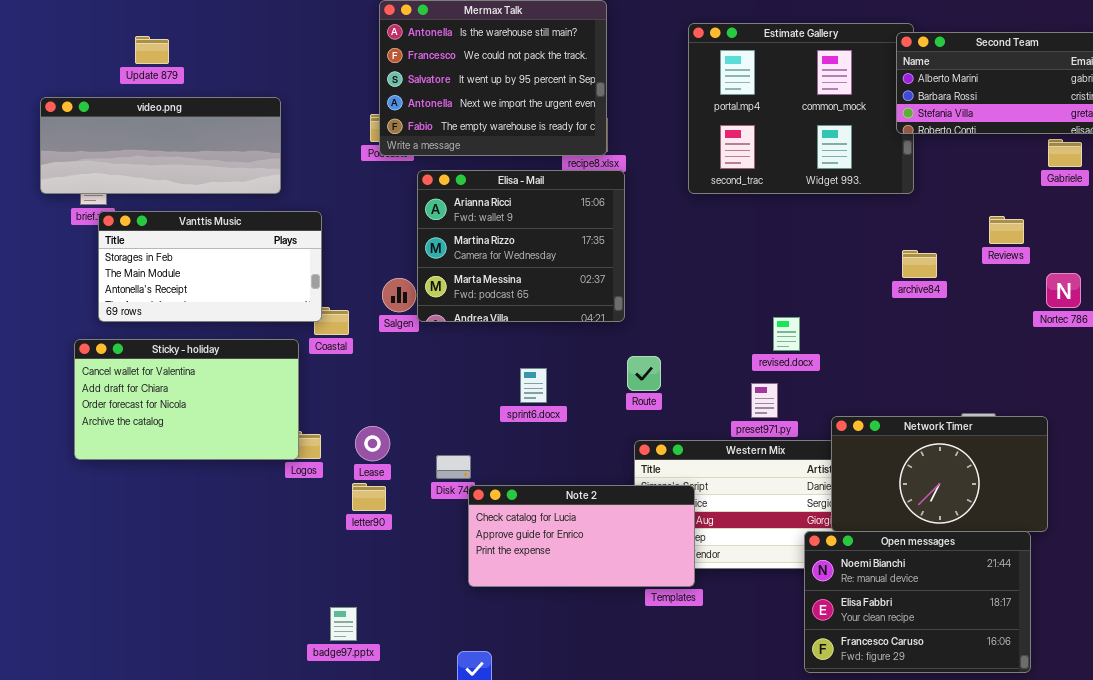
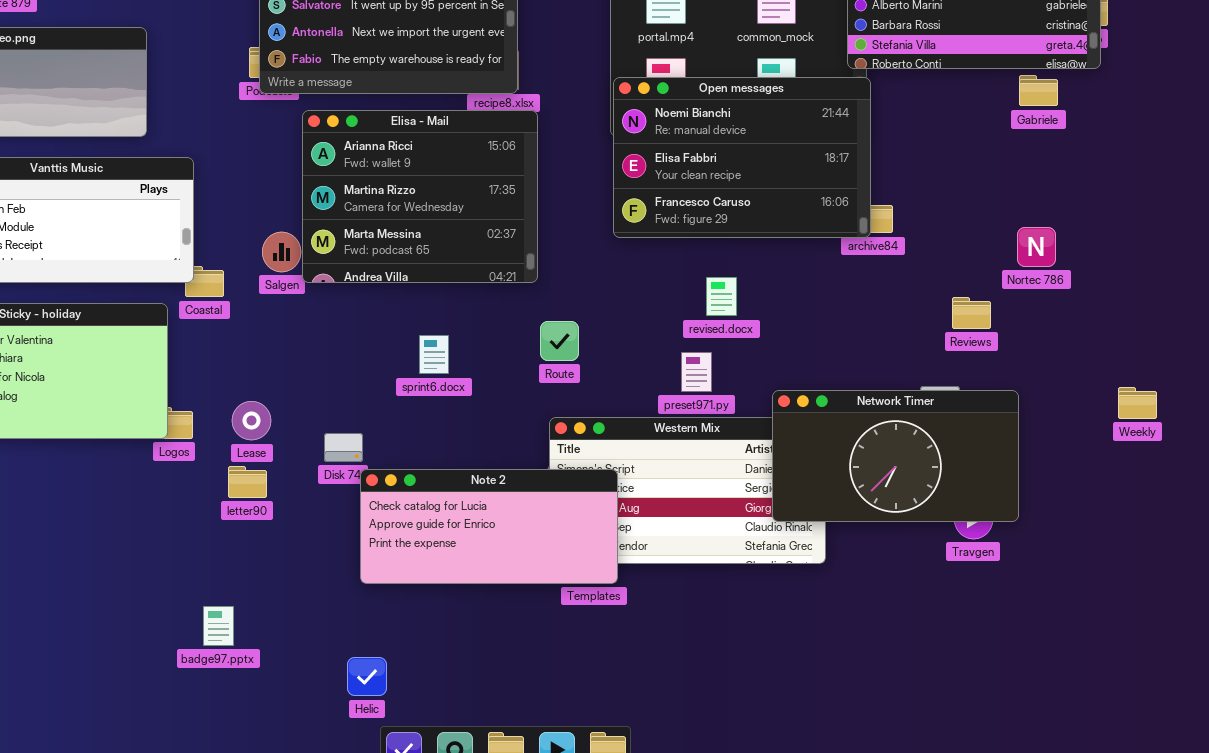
Reviews: [989,216,1024,244] -> [952,297,991,329], moved
Open messages: [804,531,1031,673] -> [613,77,871,238], moved

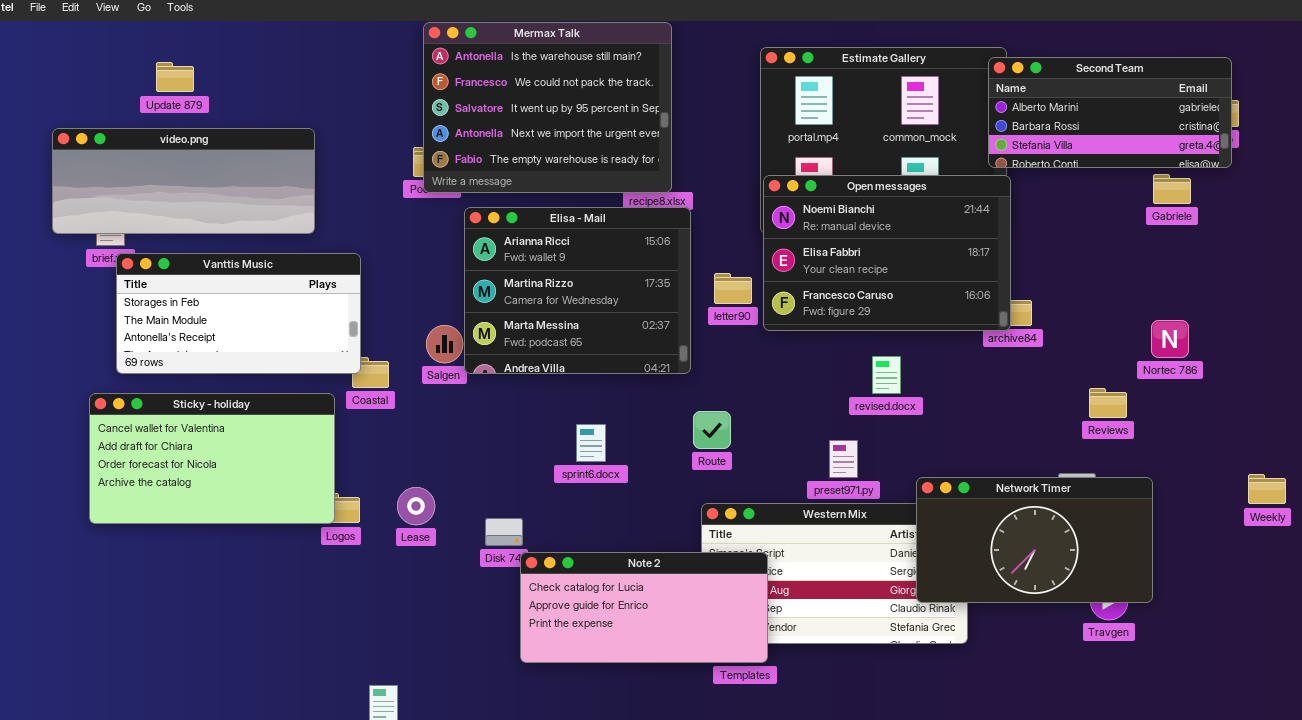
revised.docx: [706,277,737,316] -> [872,356,901,394], moved
letter90: [228,466,267,498] -> [714,273,752,304], moved

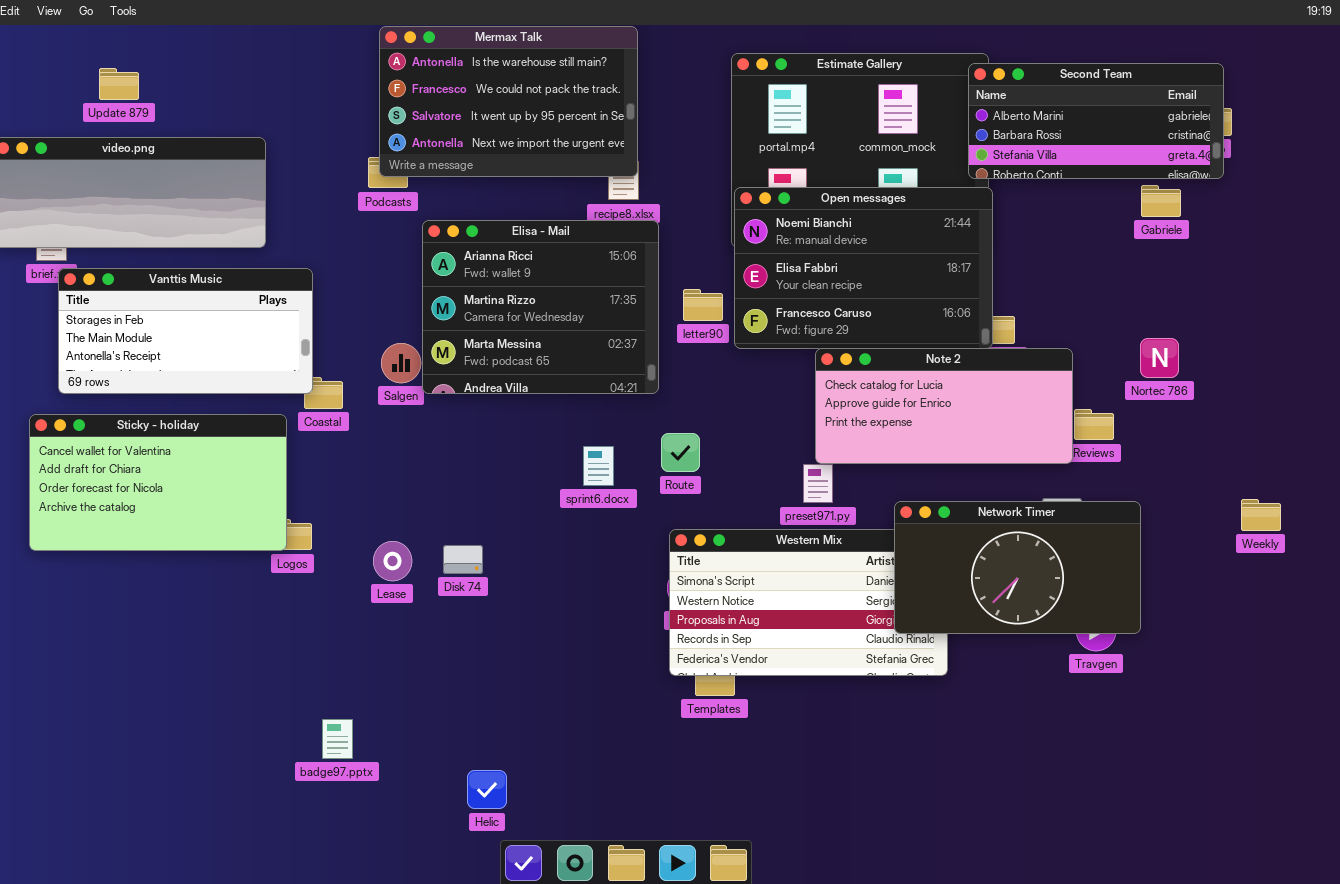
Mermax Talk: [423,22,672,193] -> [379,26,638,177], resized
sprint6.docx: [576,424,606,462] -> [583,446,614,486], moved
Lease: [397,487,435,525] -> [373,541,412,581], moved
Note 2: [520,552,768,663] -> [815,348,1073,464], moved

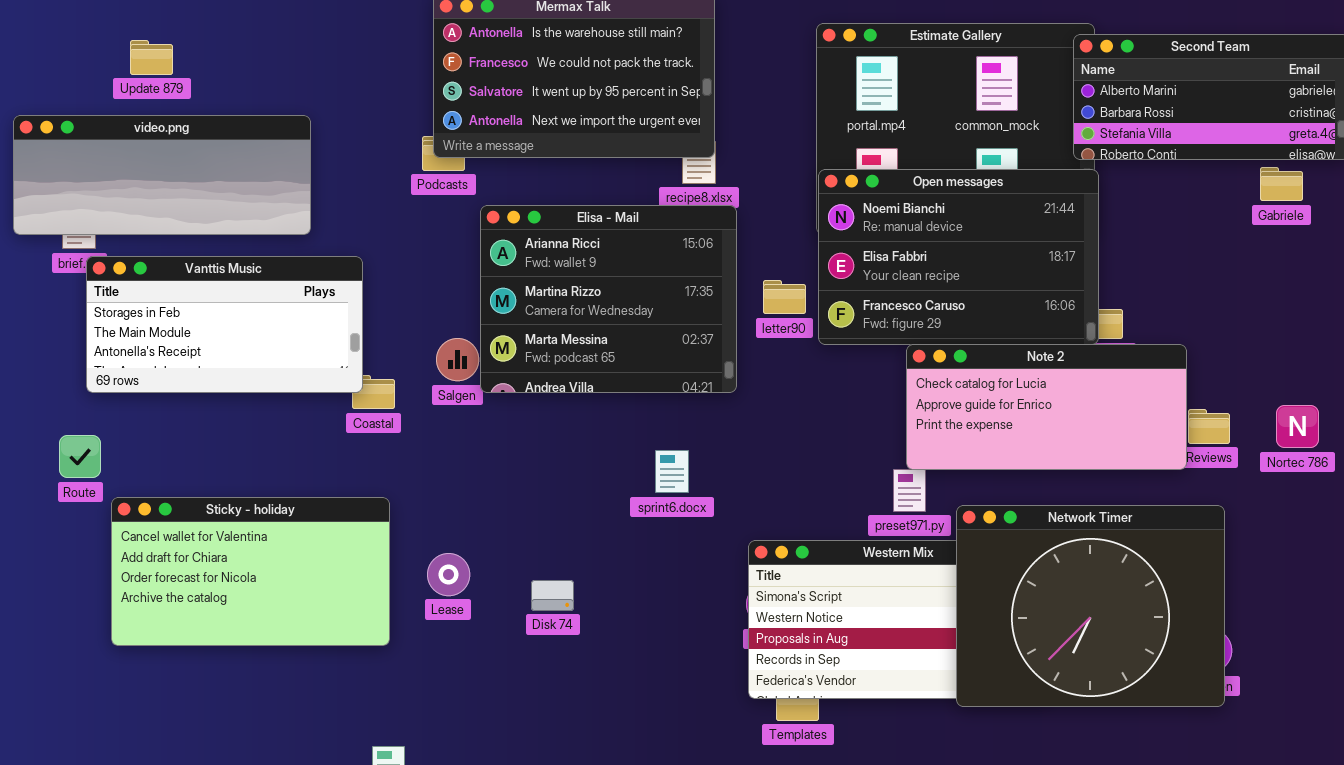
Nortec 786: [1140,338,1179,378] -> [1276,405,1319,448], moved
Sticky - holiday: [29,414,287,551] -> [111,497,390,646], moved
Route: [661,433,700,472] -> [59,435,101,478], moved
Network Timer: [894,501,1141,634] -> [956,505,1225,707], moved, resized
Disk 74: [443,545,483,574] -> [531,580,574,611], moved

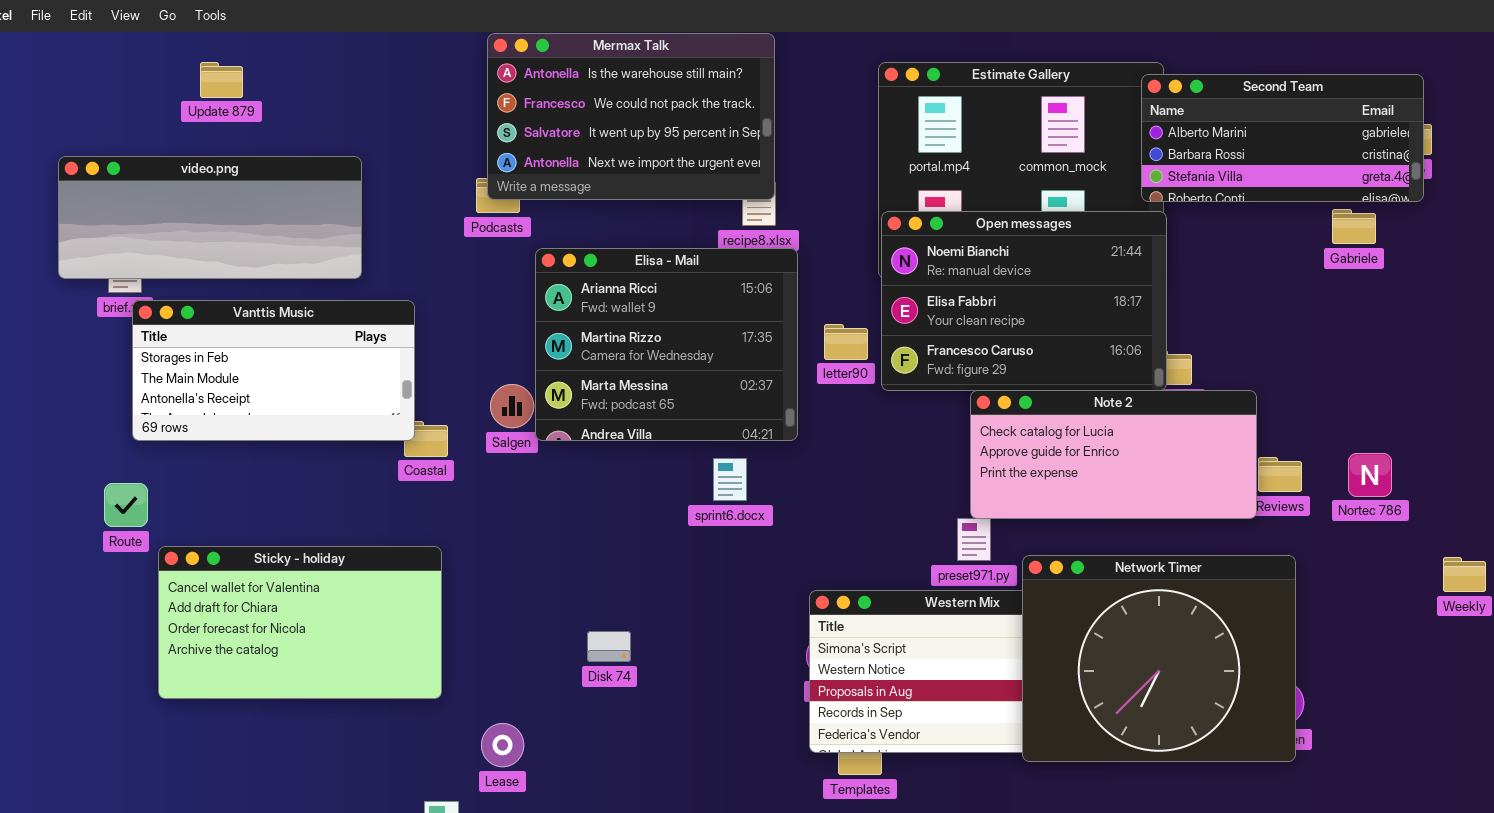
Update 879: [130,40,173,75] -> [200,62,243,98], moved
sprint6.docx: [655,450,689,493] -> [713,458,747,501], moved
Lease: [427,553,470,596] -> [481,723,524,767], moved

